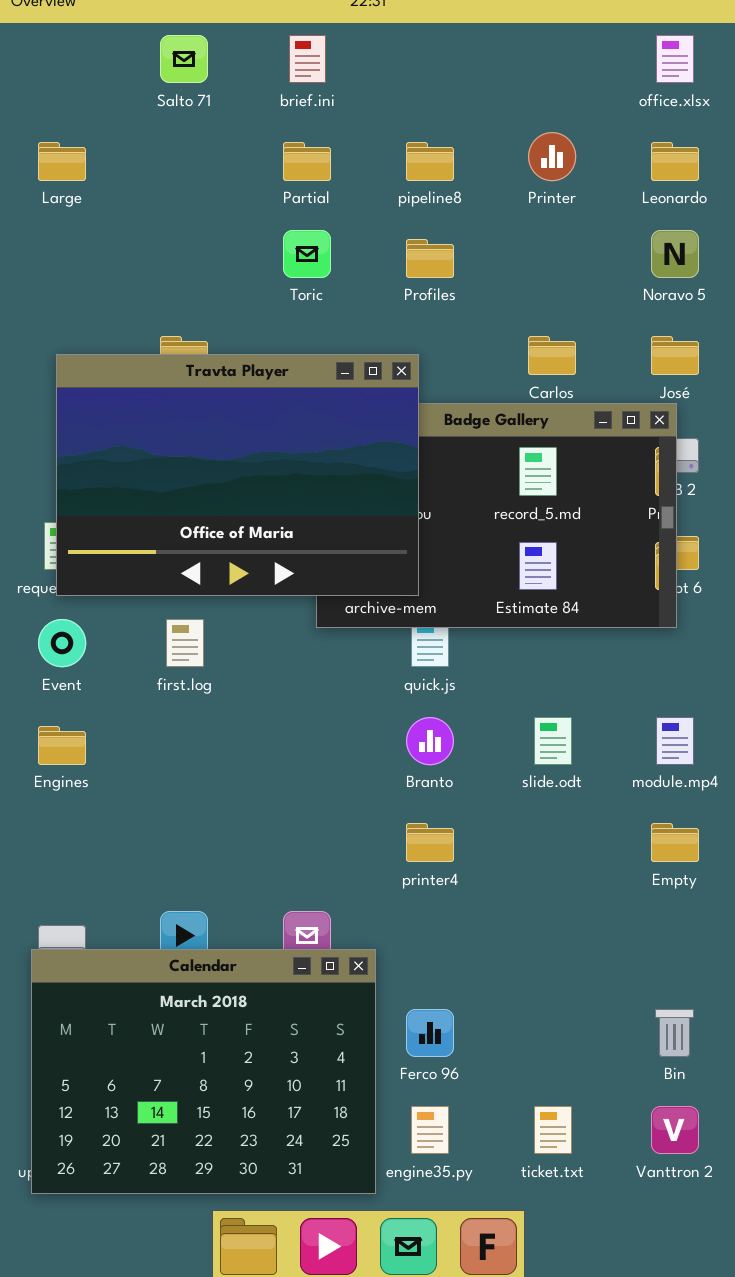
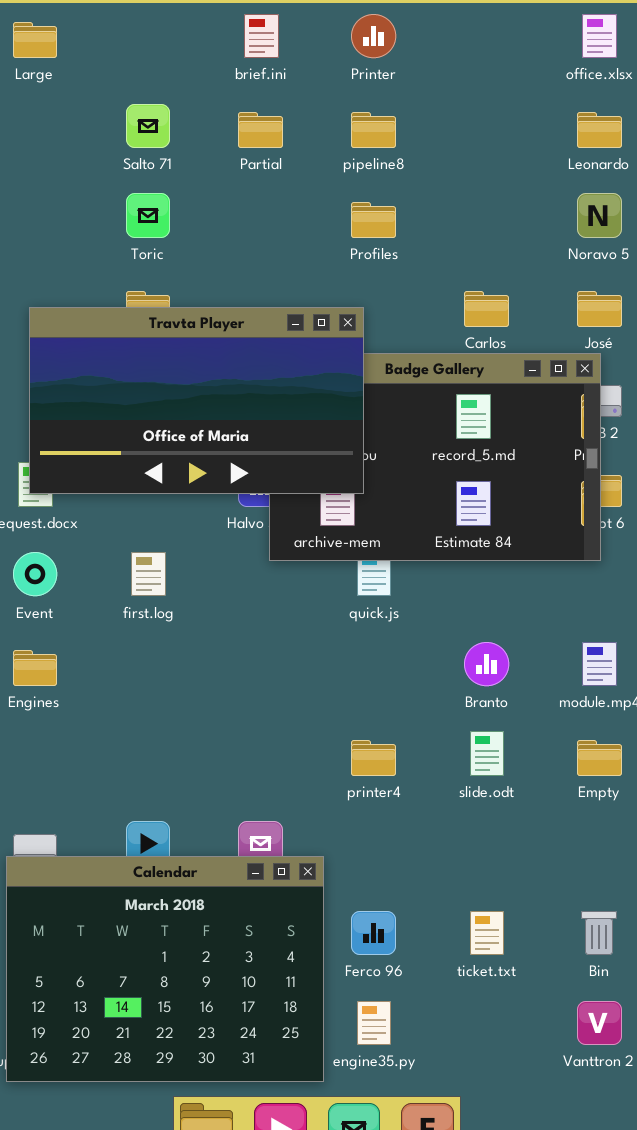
Salto 71: [160,35,208,83] -> [126,104,170,148], moved
Printer: [528,132,576,181] -> [351,14,396,58], moved
Large: [38,142,86,181] -> [13,22,57,58], moved
Toric: [283,230,331,278] -> [126,193,170,238], moved
Travta Player: [56,354,419,596] -> [29,307,364,494], resized
Branto: [406,717,454,765] -> [464,642,509,686], moved
slide.odt: [534,717,572,765] -> [470,731,504,776], moved
ticket.txt: [534,1106,572,1154] -> [470,911,504,955], moved

